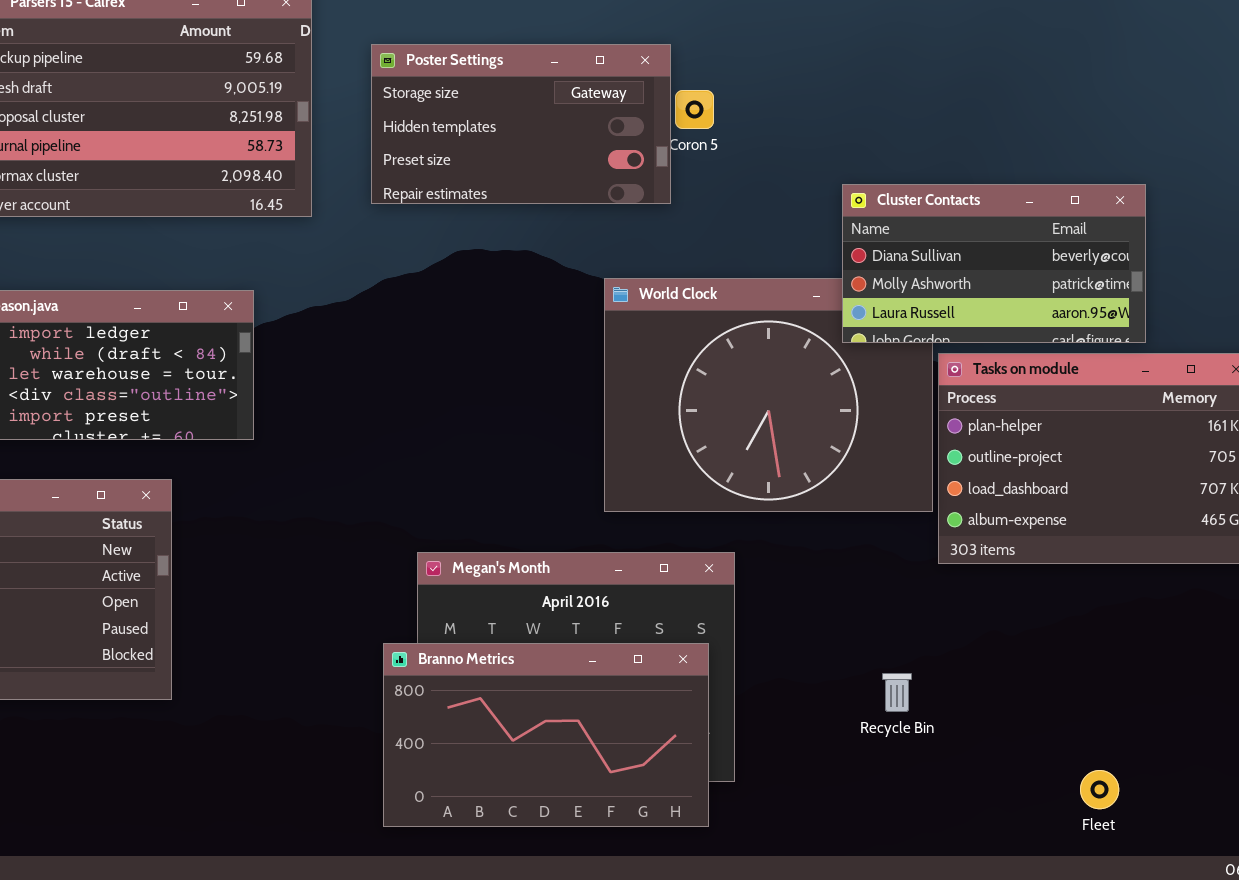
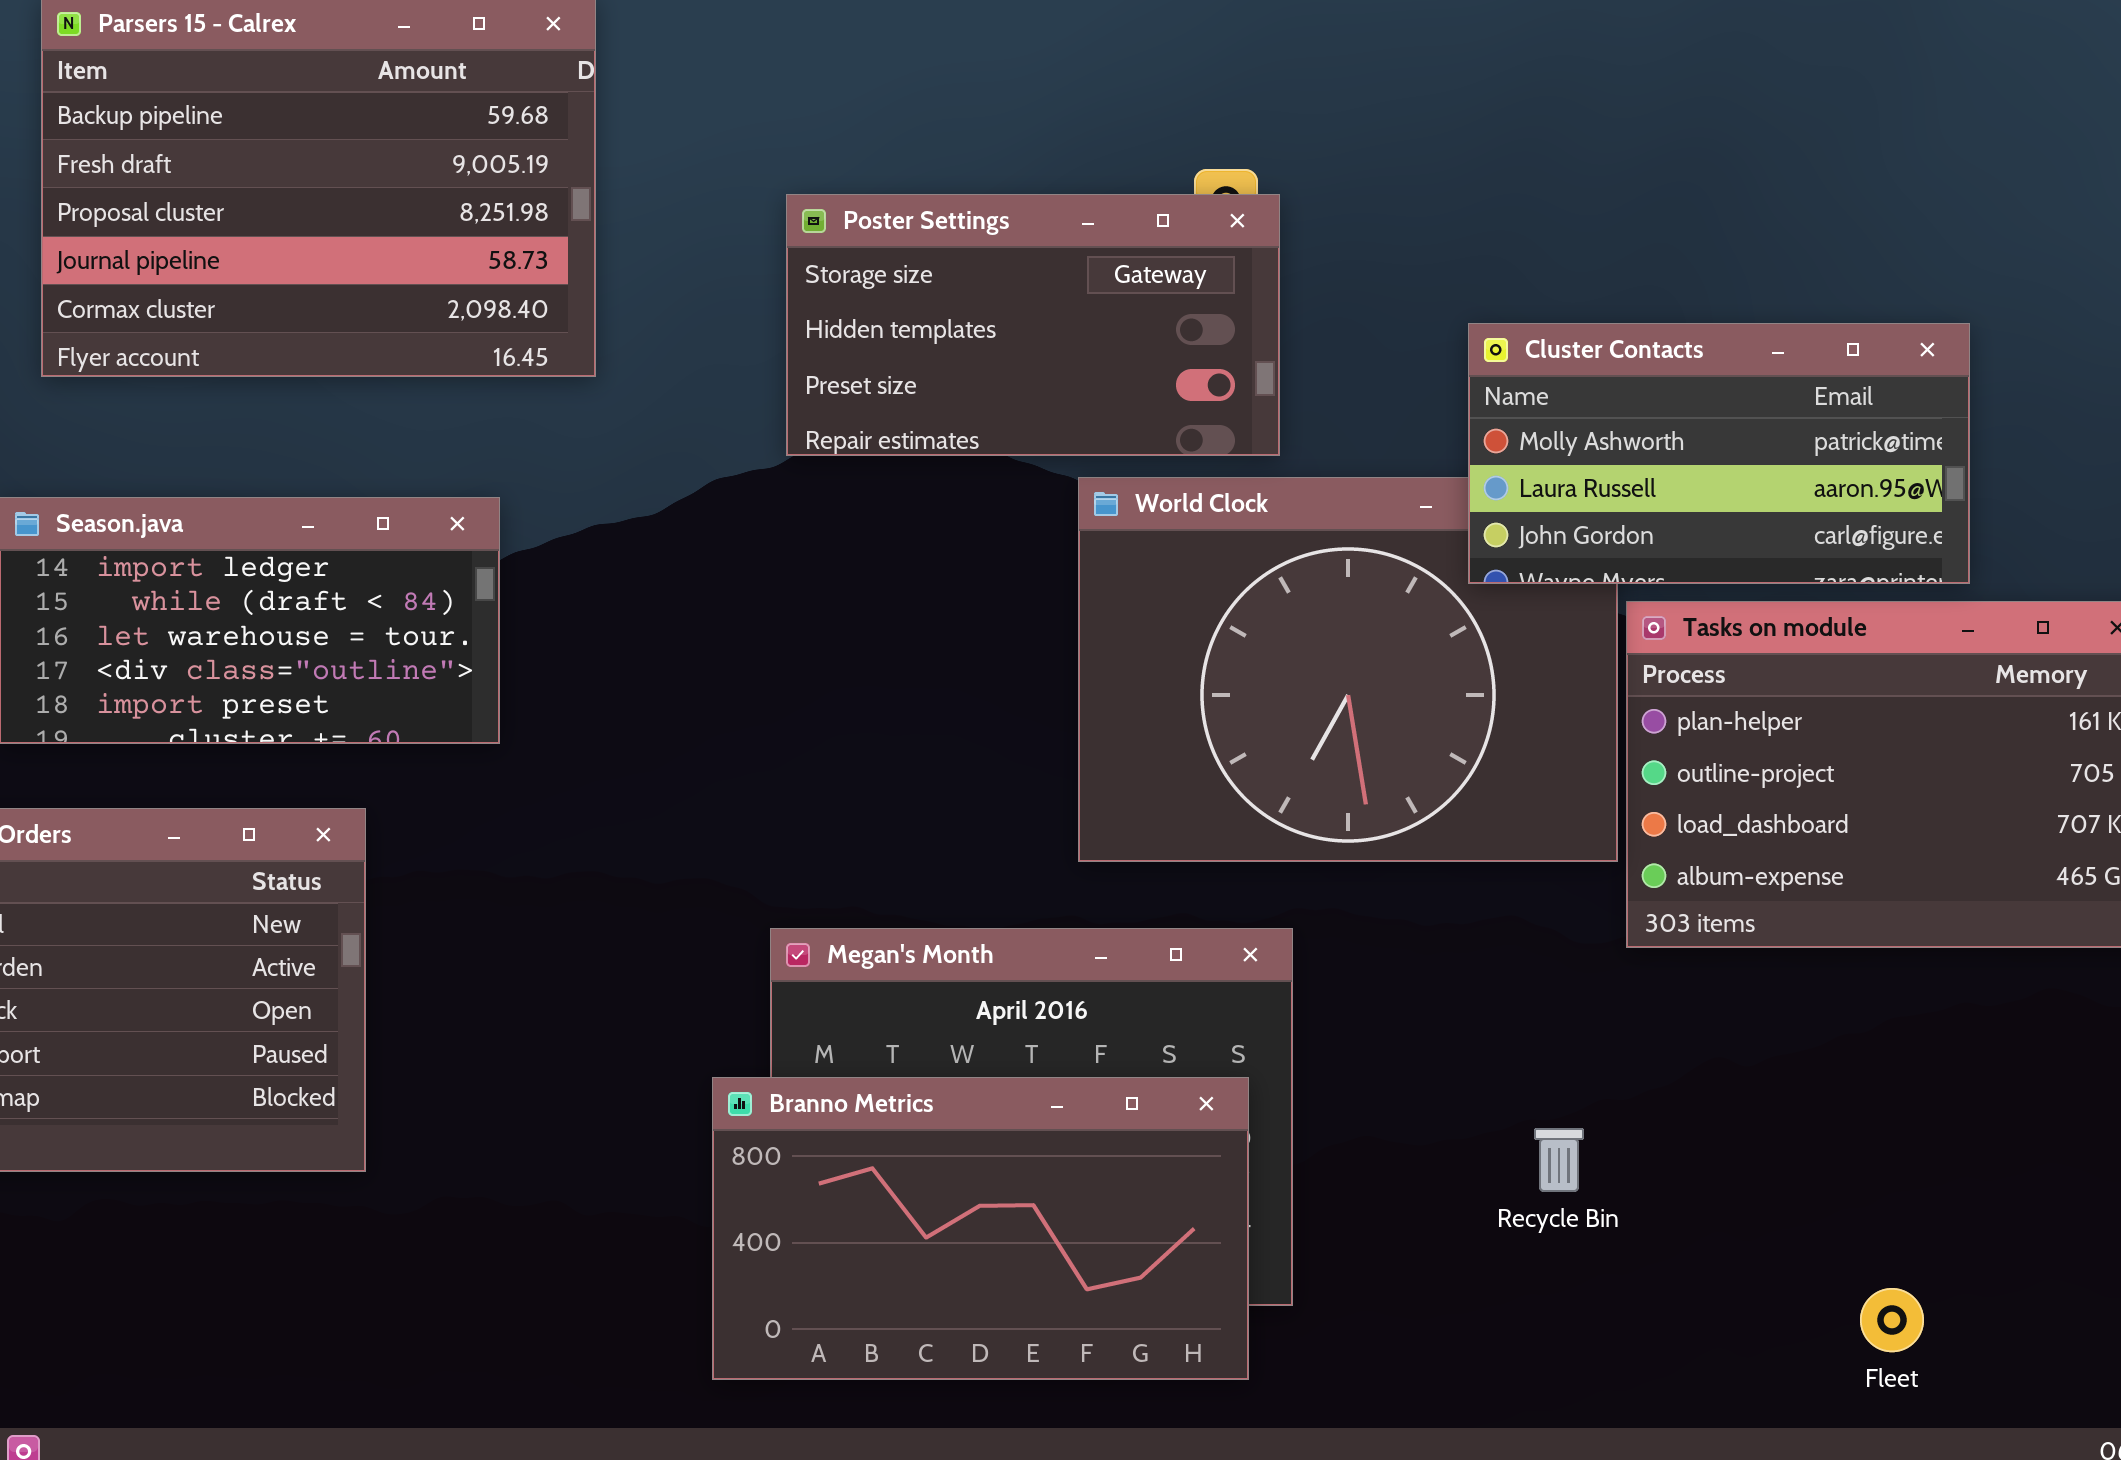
Poster Settings: [371,44,671,204] -> [786,194,1280,456], moved
Cluster Contacts: [842,184,1146,343] -> [1468,323,1970,584], scrolled down 1 row

